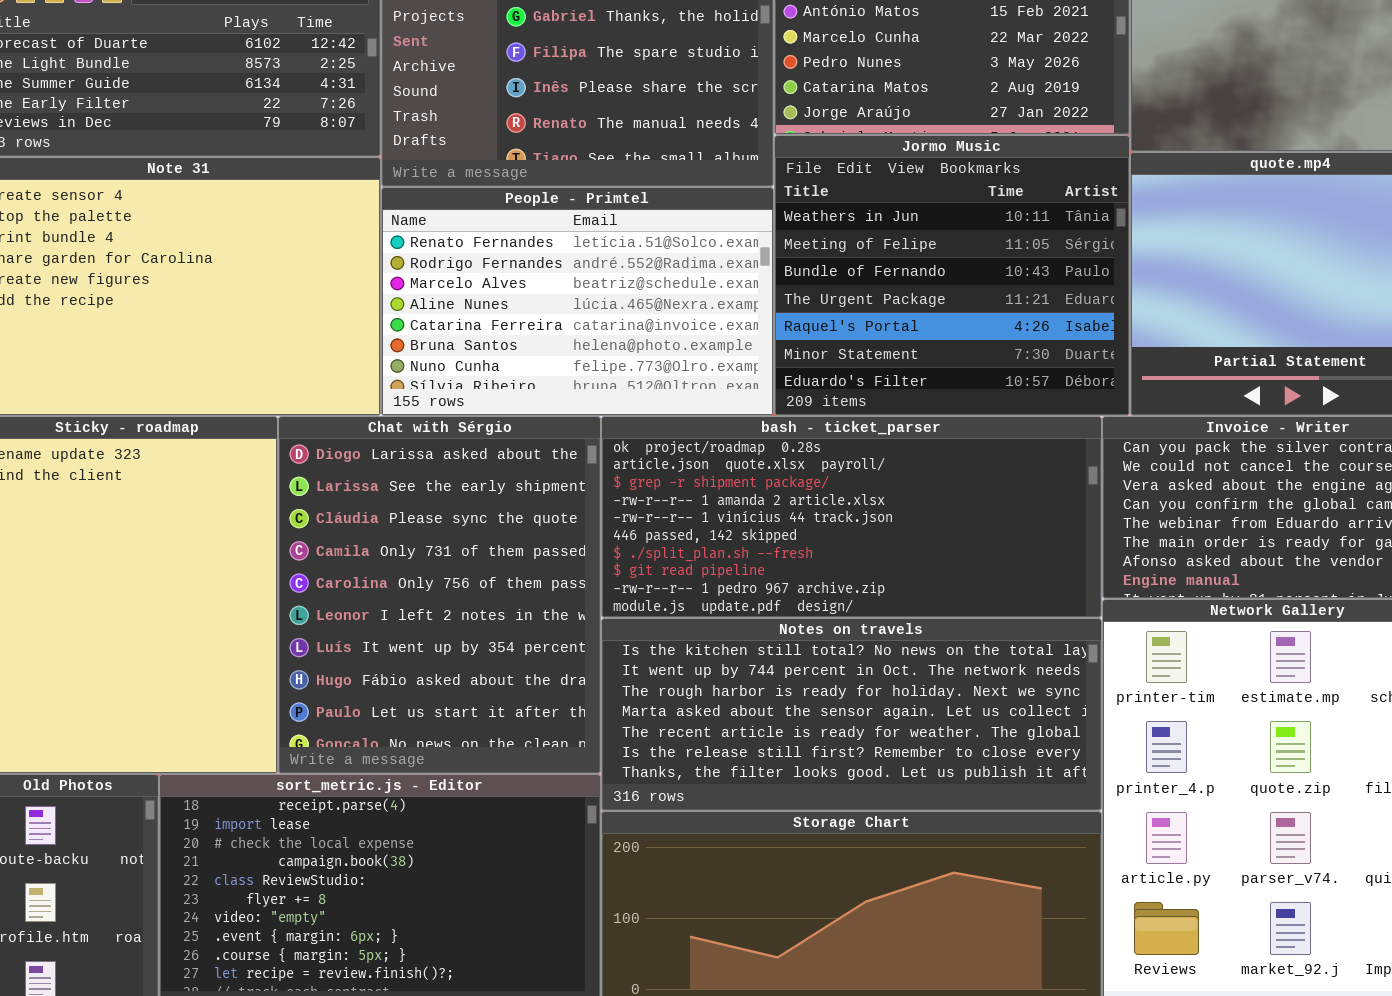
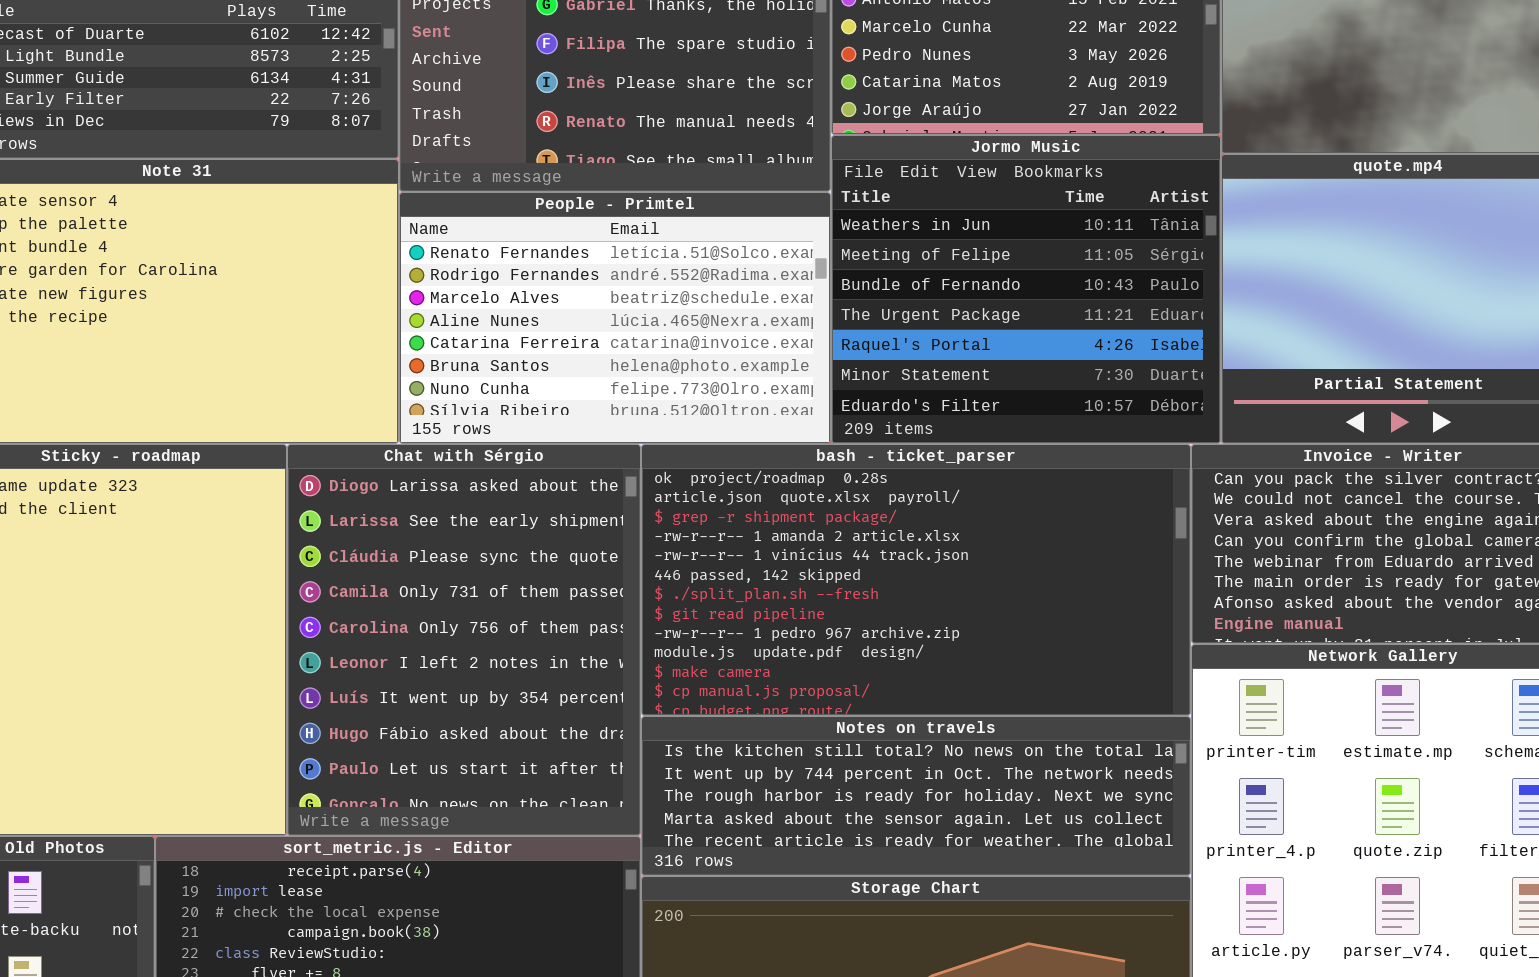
bash - ticket_parser: [601,416,1102,618] -> [641,444,1191,716], resized
Notes on travels: [601,618,1102,811] -> [641,716,1191,876], resized

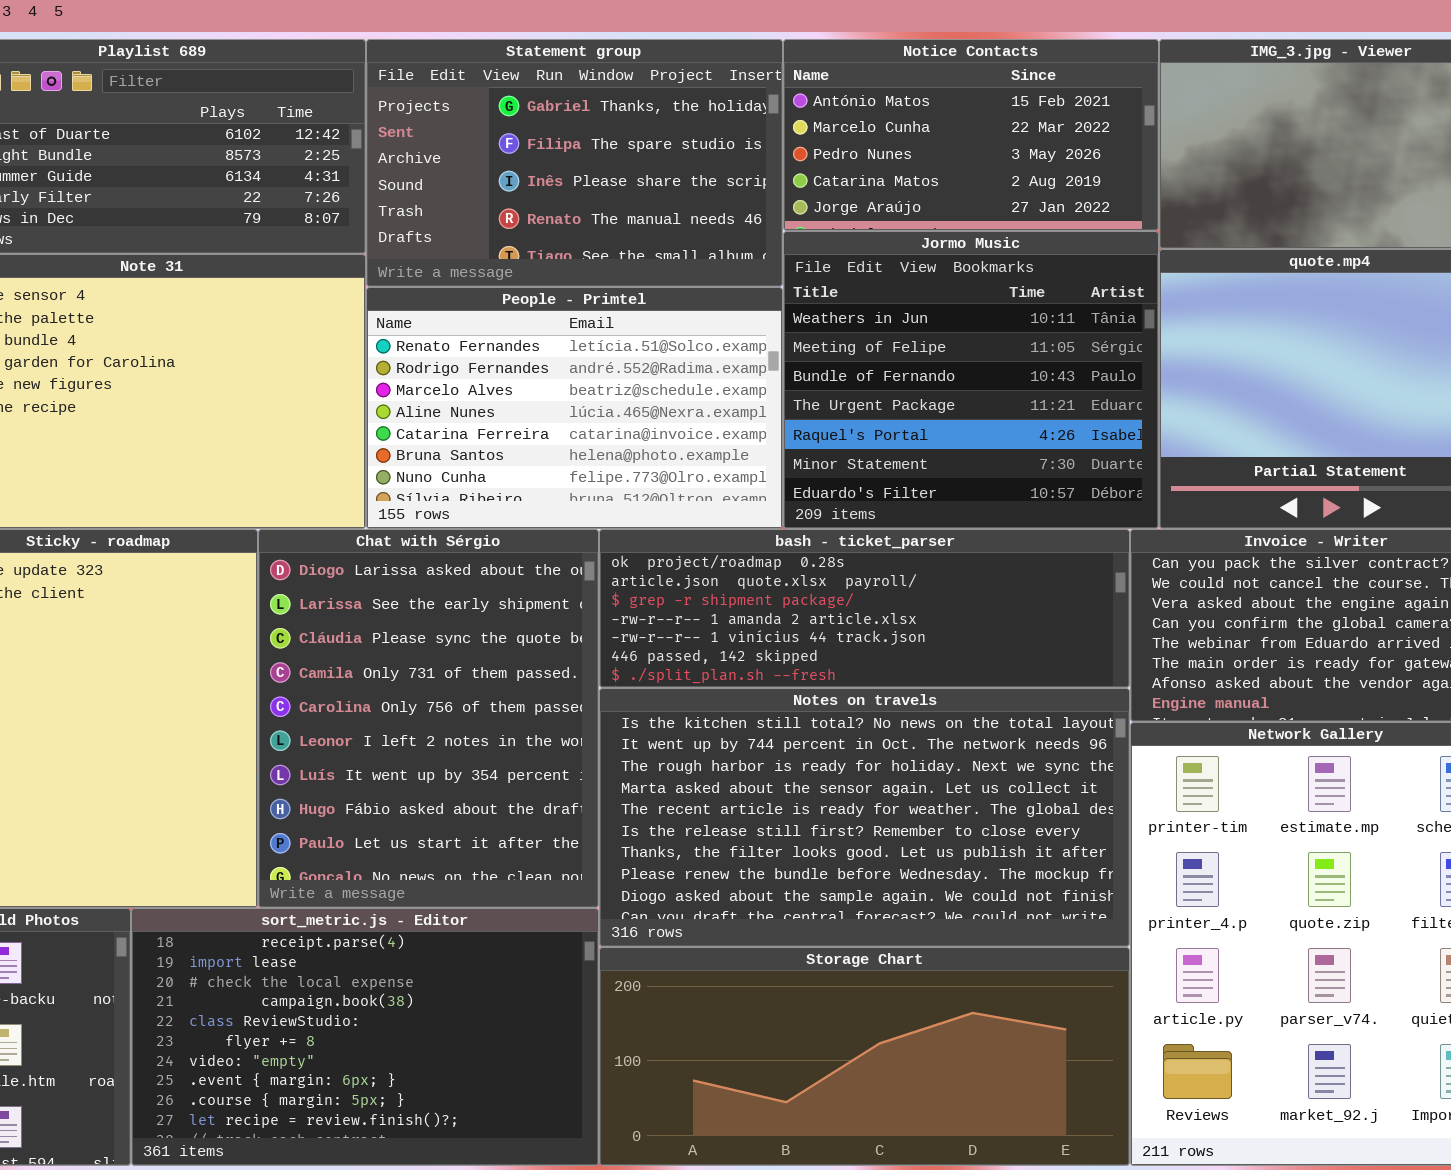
bash - ticket_parser: [641,444,1191,716] -> [599,529,1130,688], resized
Notes on travels: [641,716,1191,876] -> [599,688,1130,947], resized

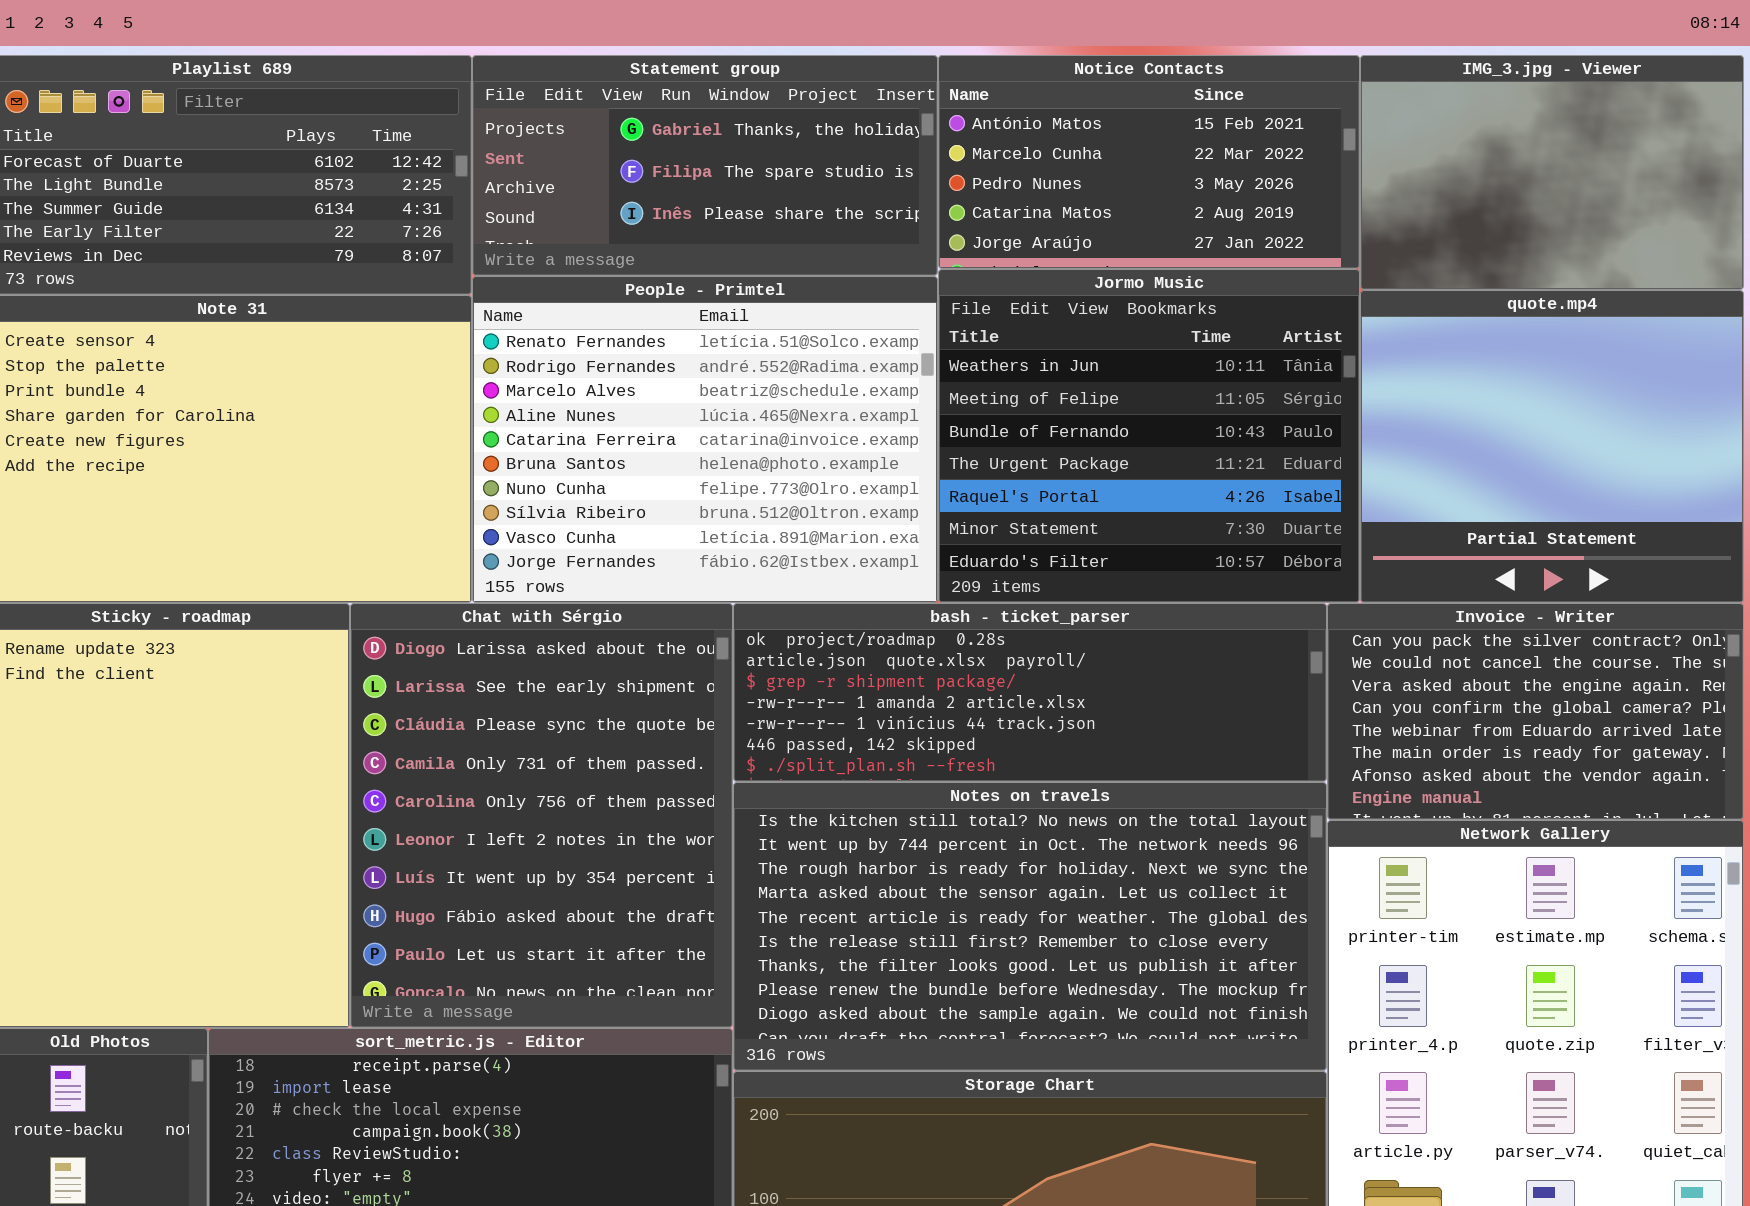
Statement group: [366,39,783,287] -> [472,55,938,276], resized
People - Primtel: [366,287,783,529] -> [472,276,938,603], resized

